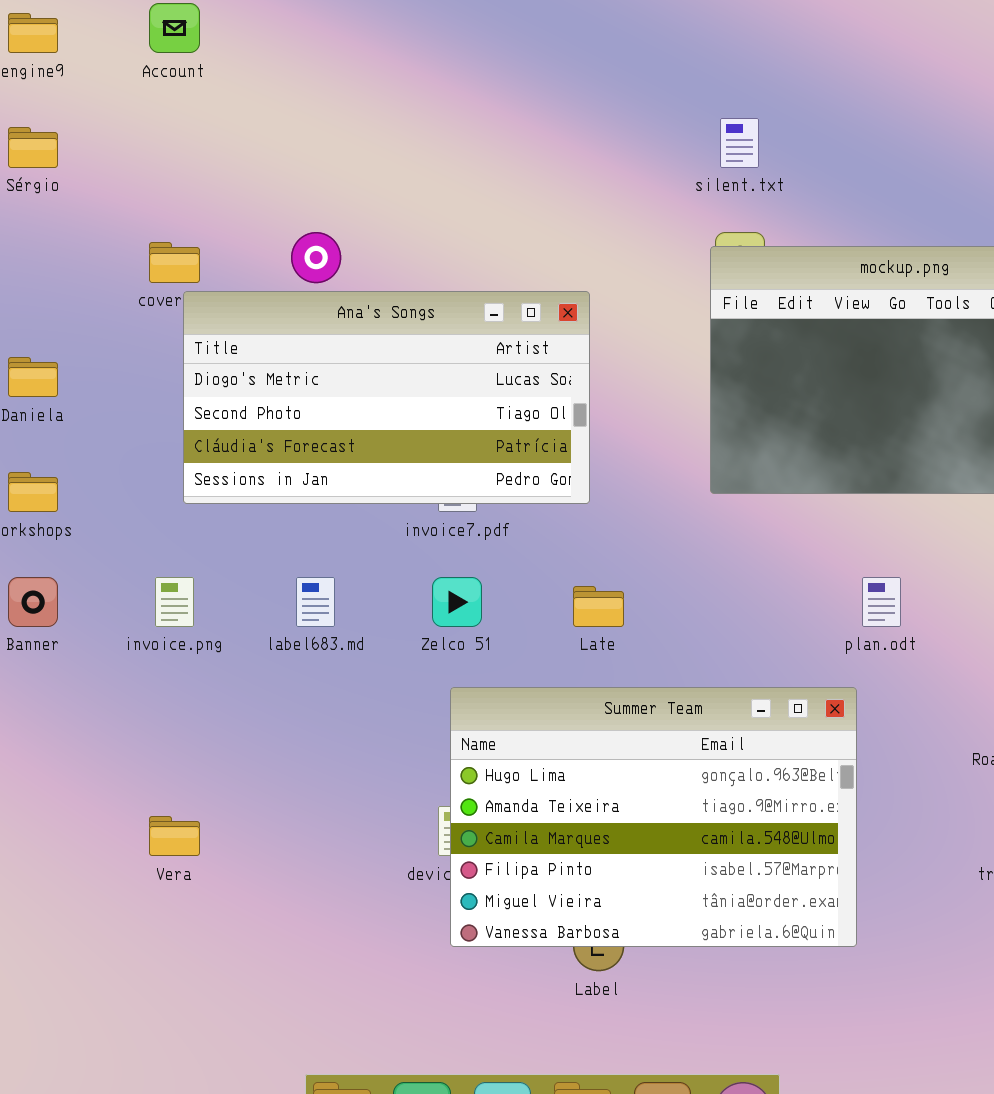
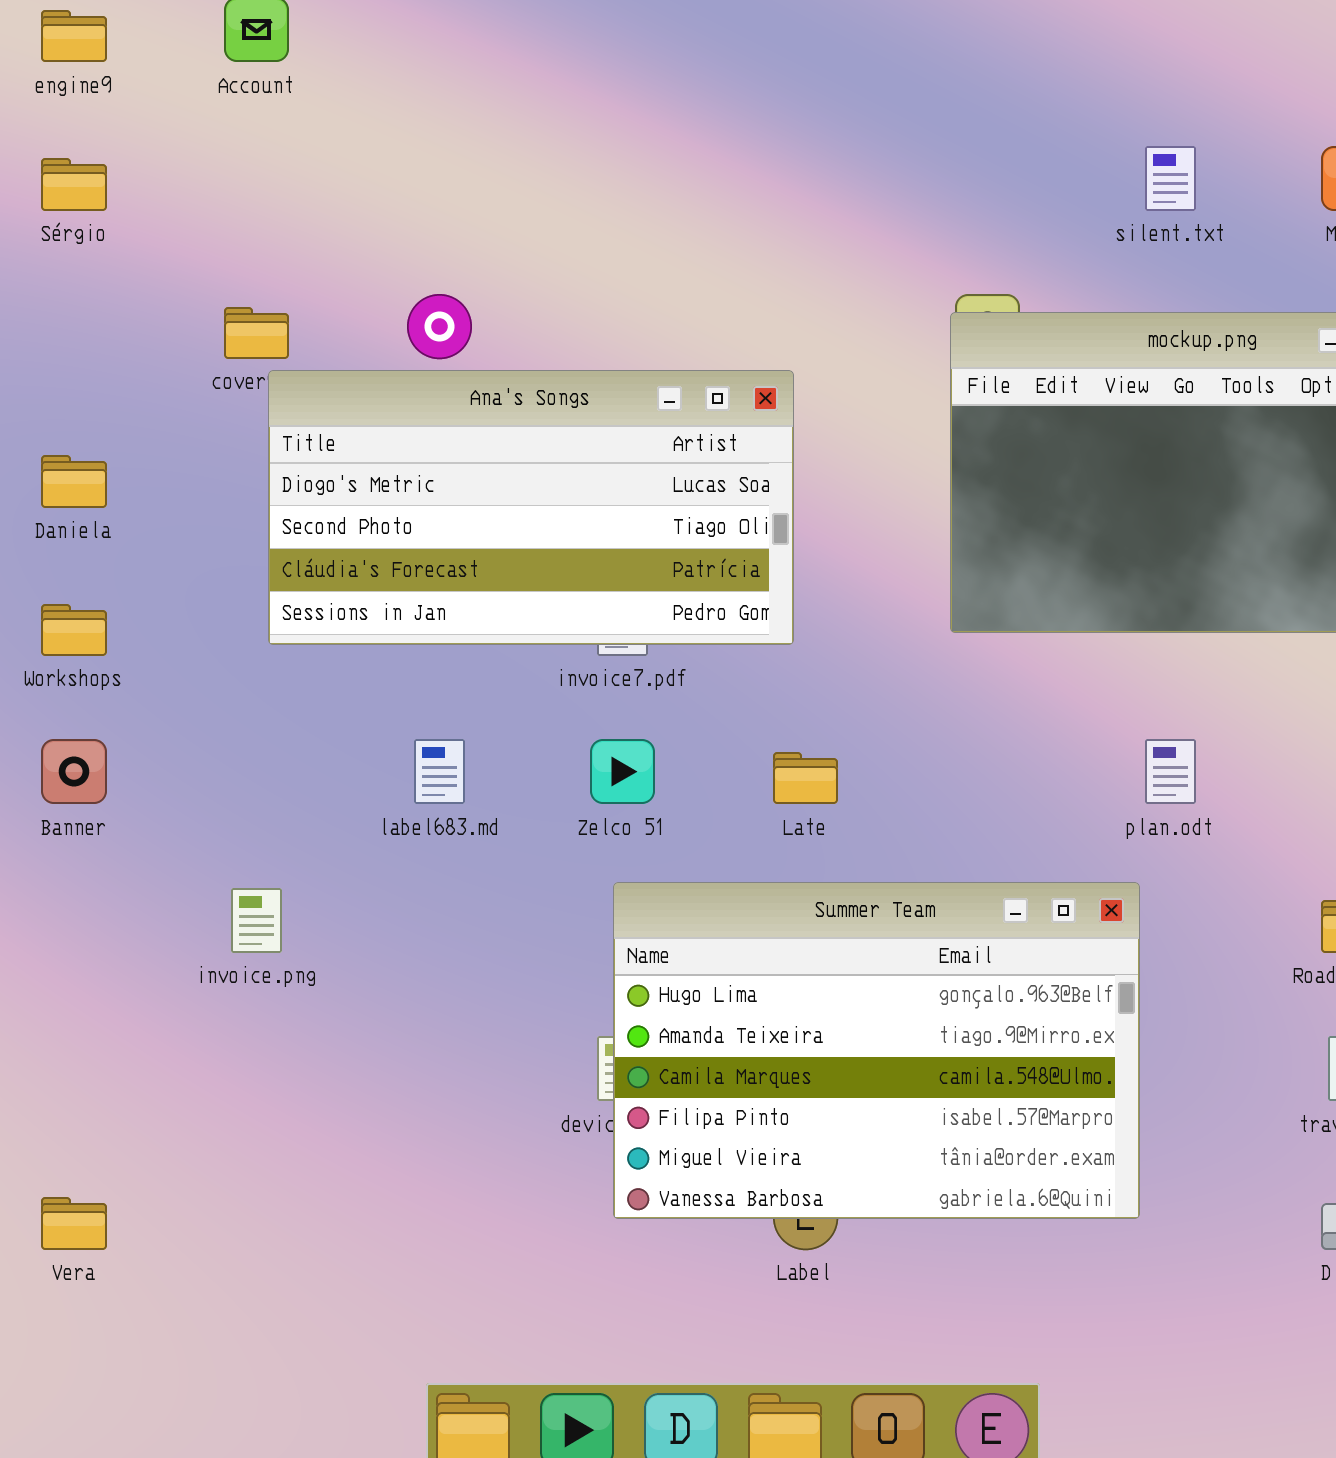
silent.txt: [720,118,759,168] -> [1145,146,1196,211], moved
invoice.png: [155,577,194,627] -> [231,888,282,953], moved
Vera: [149,816,200,856] -> [41,1197,107,1250], moved

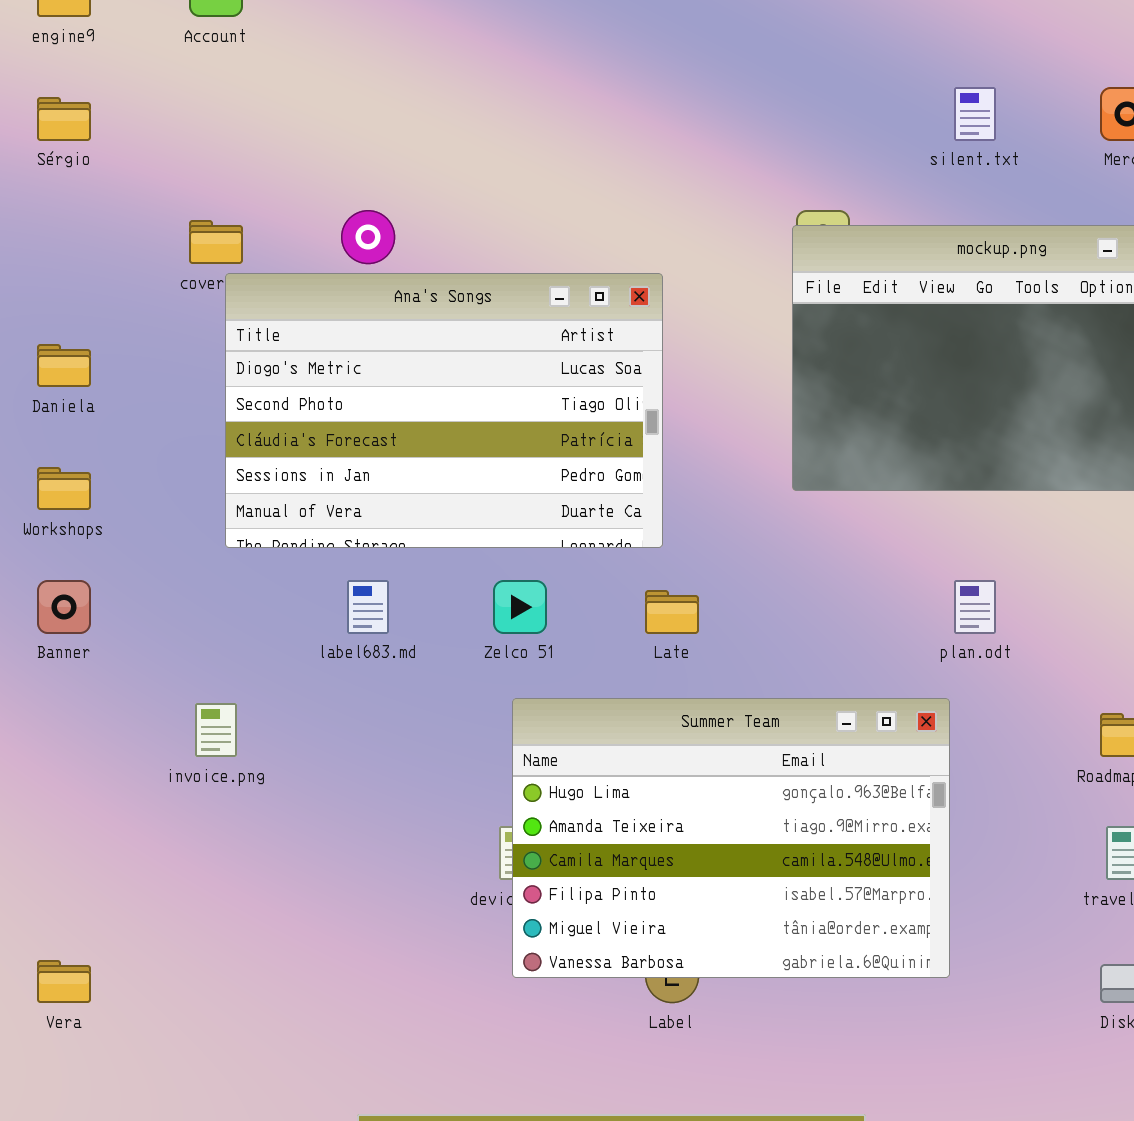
Ana's Songs: [268,370,794,645] -> [225,273,663,548], resized

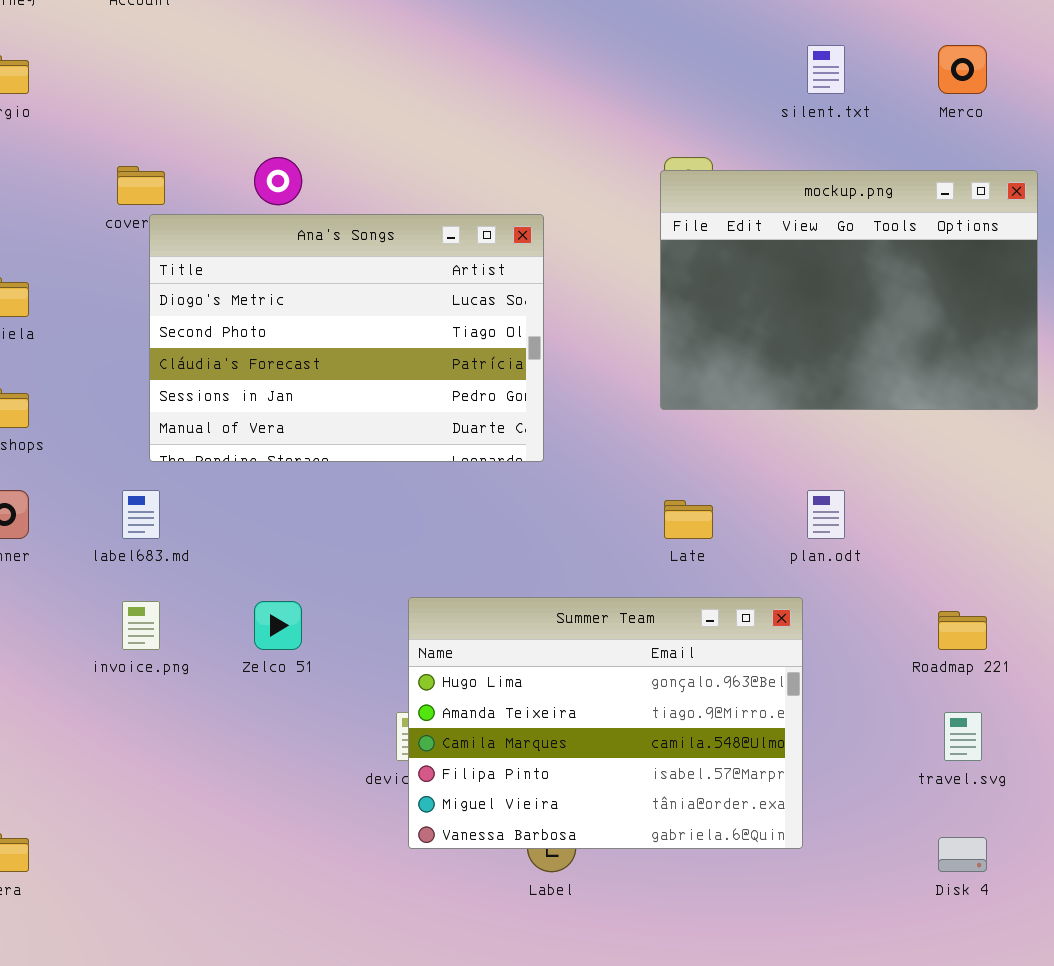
label683.md: [347,580,389,634] -> [122,490,160,539], moved
Zelco 51: [493,580,547,634] -> [254,601,302,650], moved
Late: [645,590,699,634] -> [664,500,713,539], moved

